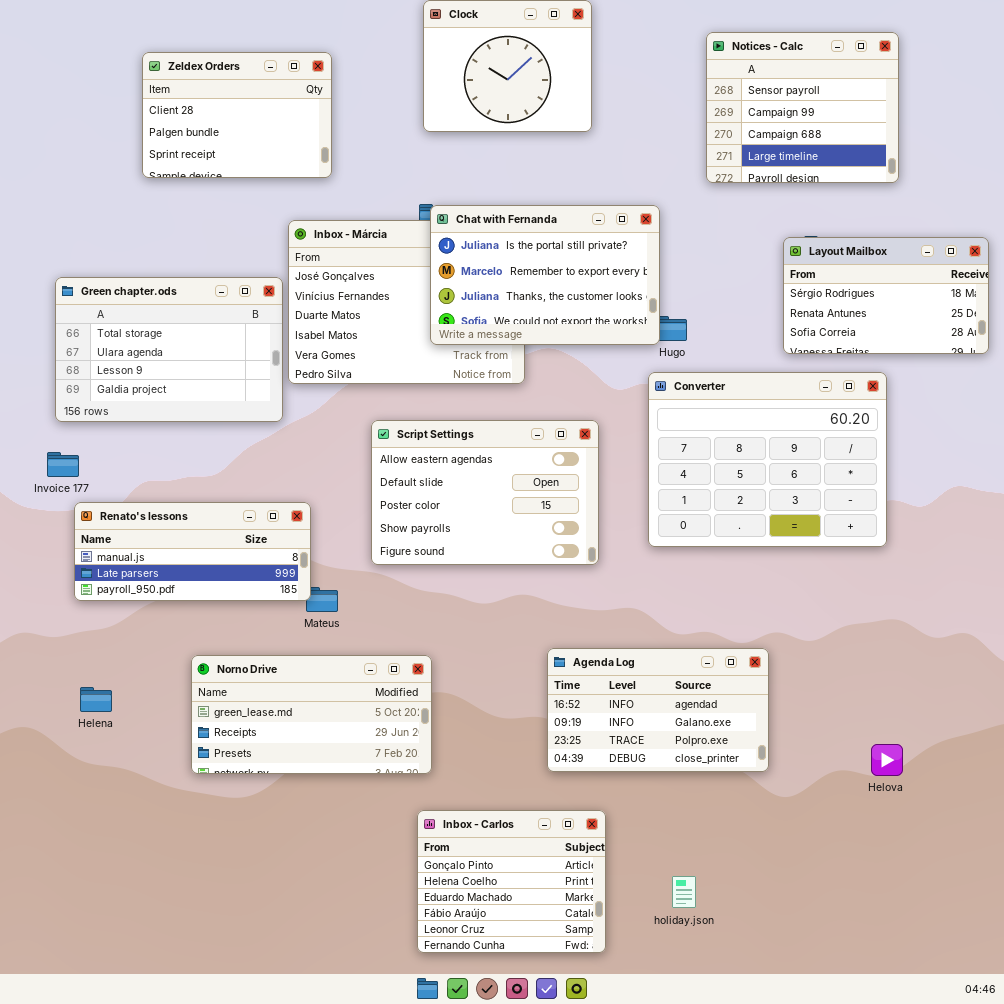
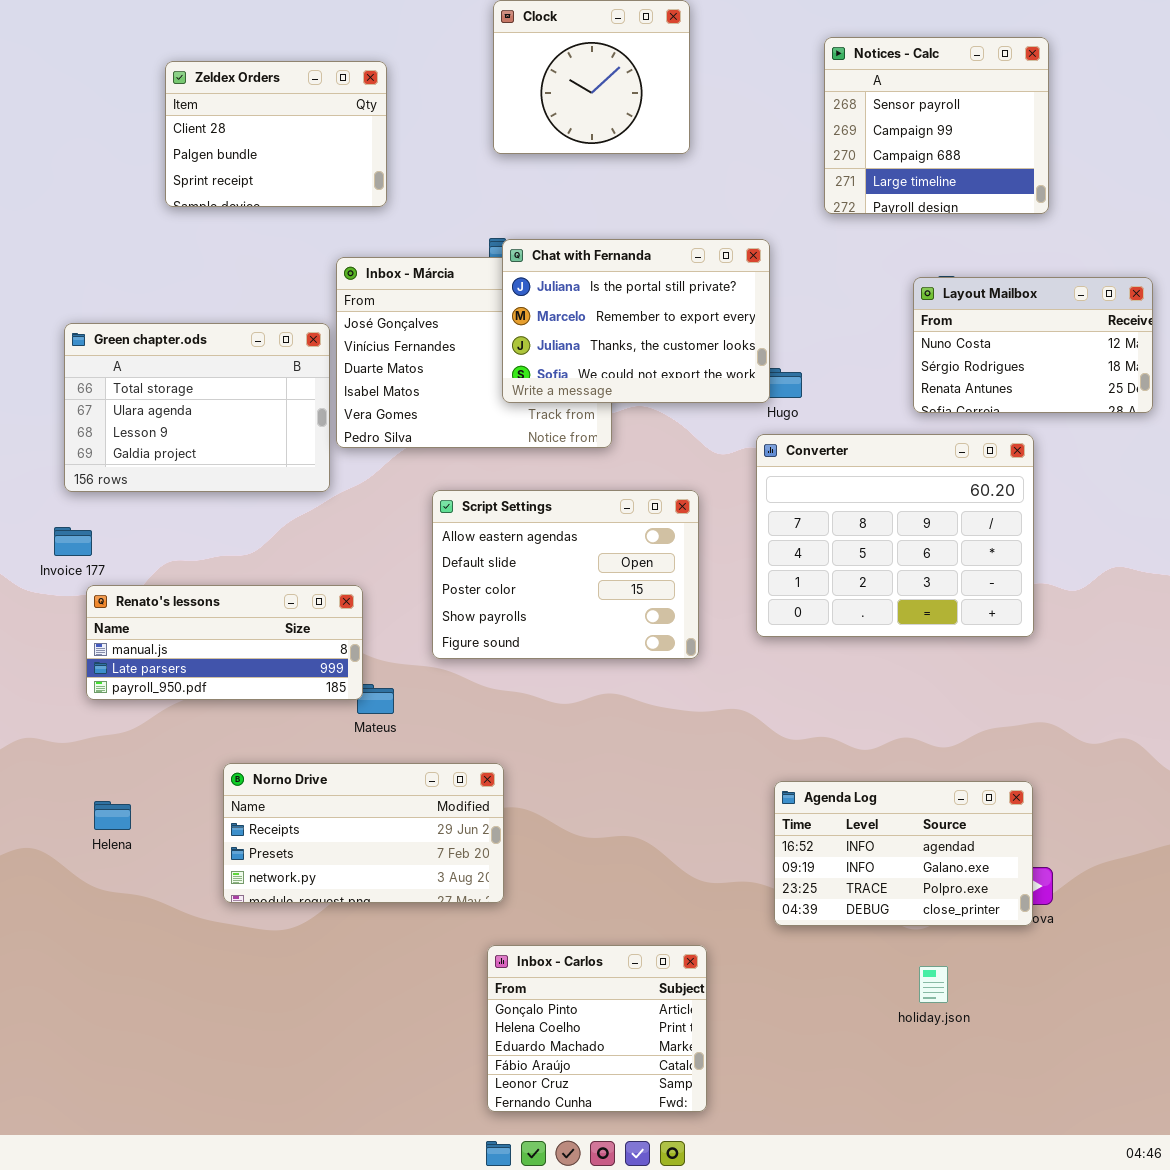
Layout Mailbox: [783,237,989,354] -> [913,277,1153,413], scrolled up 1 row
Agenda Log: [547,648,769,772] -> [774,781,1033,926], moved
Norno Drive: [191,655,432,774] -> [223,763,504,903], scrolled down 1 row
holiday.json: [672,876,696,908] -> [919,966,948,1003], moved

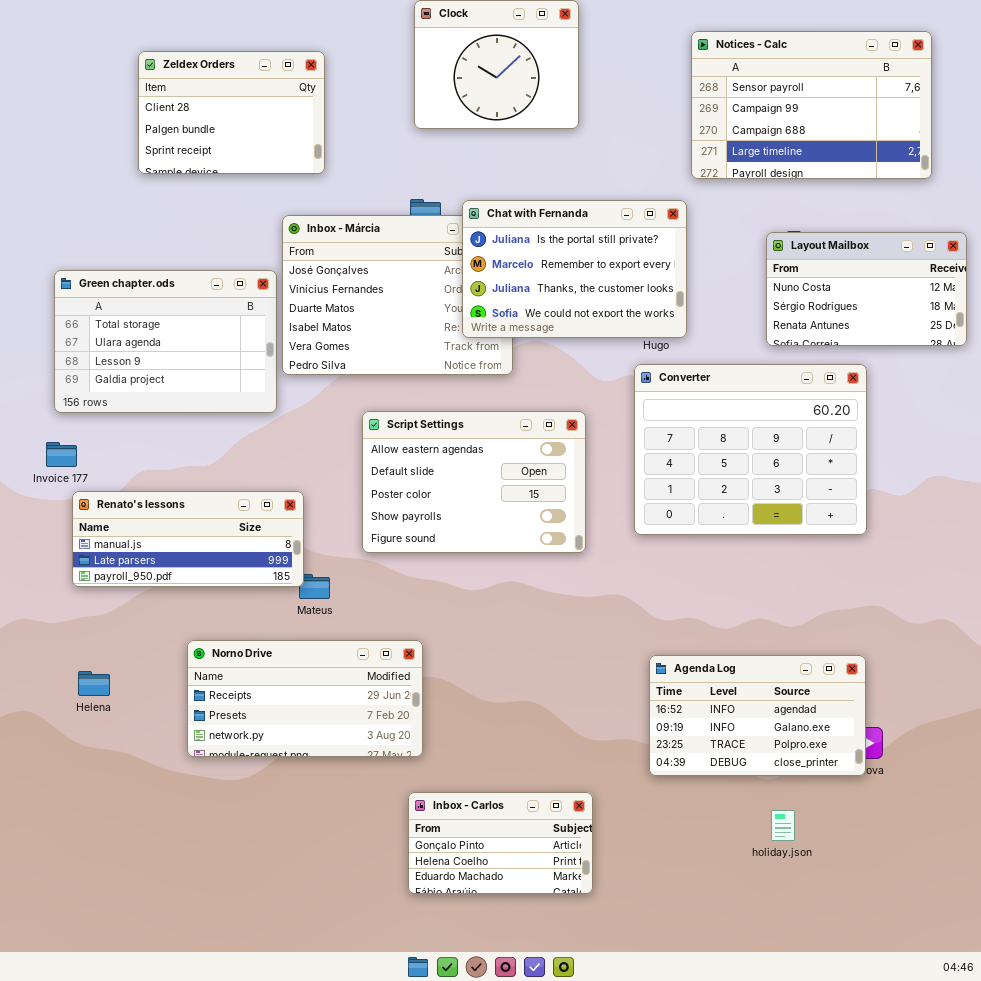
Notices - Calc: [824,37,1049,214] -> [691,31,932,179], resized
Chat with Fernanda: [502,239,770,403] -> [462,200,687,338], moved
Inbox - Carlos: [487,945,707,1112] -> [408,792,593,894], resized

